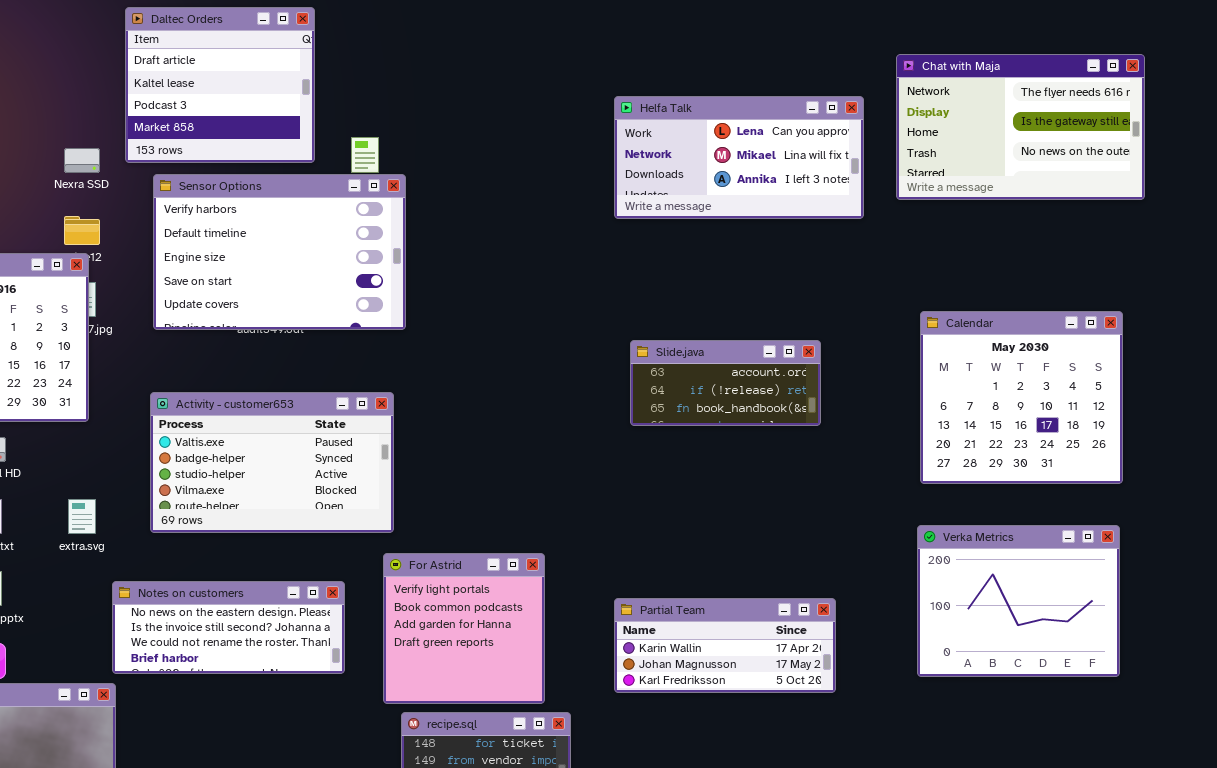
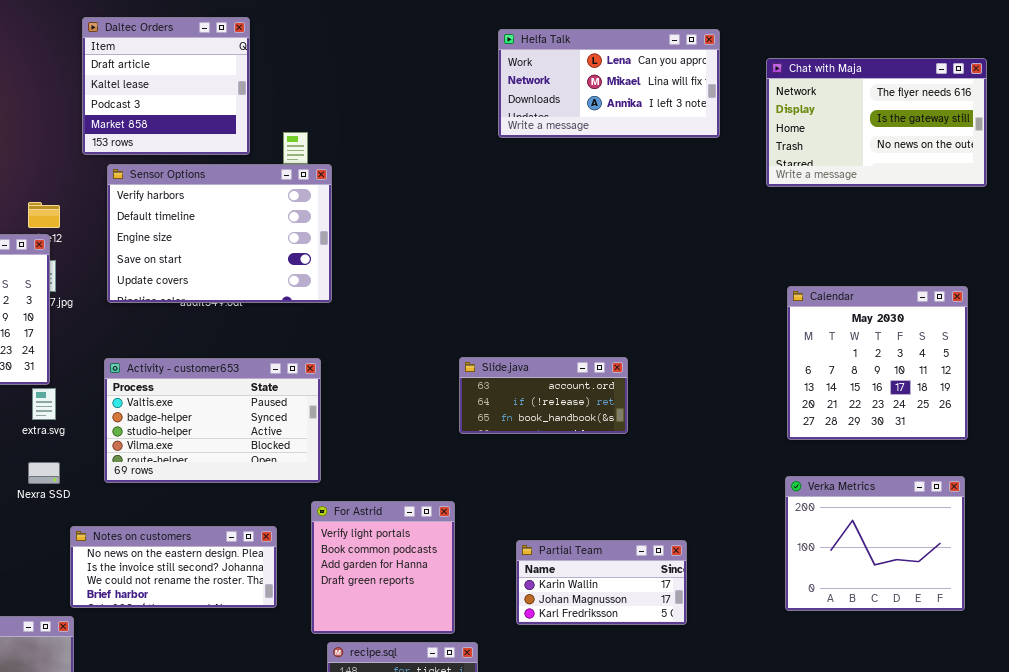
Helfa Talk: [614,96,864,219] -> [498,29,720,138], moved
Nexra SSD: [64,148,100,173] -> [28,462,60,484], moved
Slide.java: [630,340,821,426] -> [459,357,628,434], moved
extra.svg: [68,499,96,534] -> [32,388,56,420], moved
Partial Team: [614,598,836,693] -> [516,540,687,625], resized

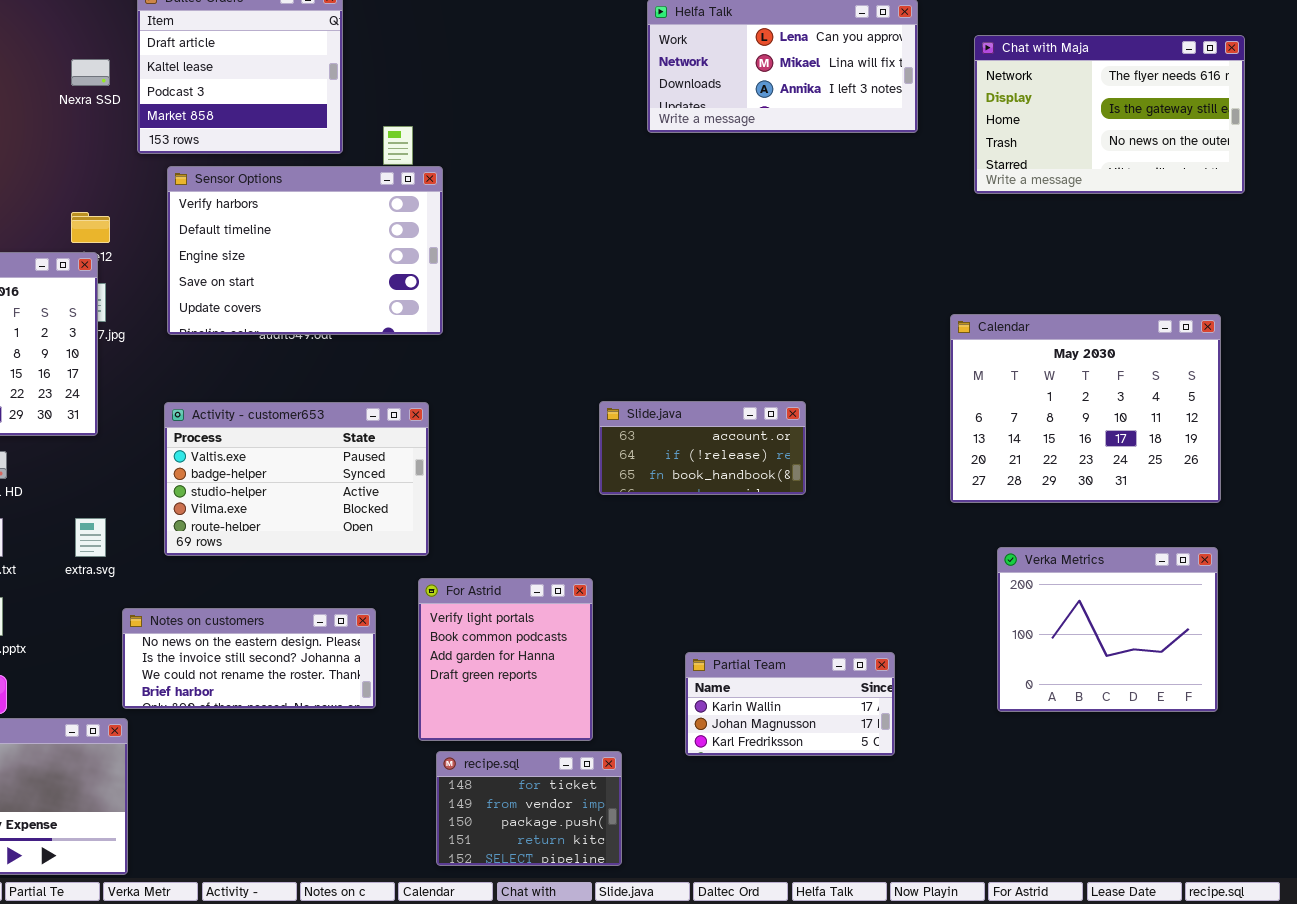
Calendar: [787,286,968,440] -> [950,314,1221,503], resized
extra.svg: [32,388,56,420] -> [75,518,106,557], moved
Nexra SSD: [28,462,60,484] -> [71,59,110,86], moved
Partial Team: [516,540,687,625] -> [685,652,895,756], moved

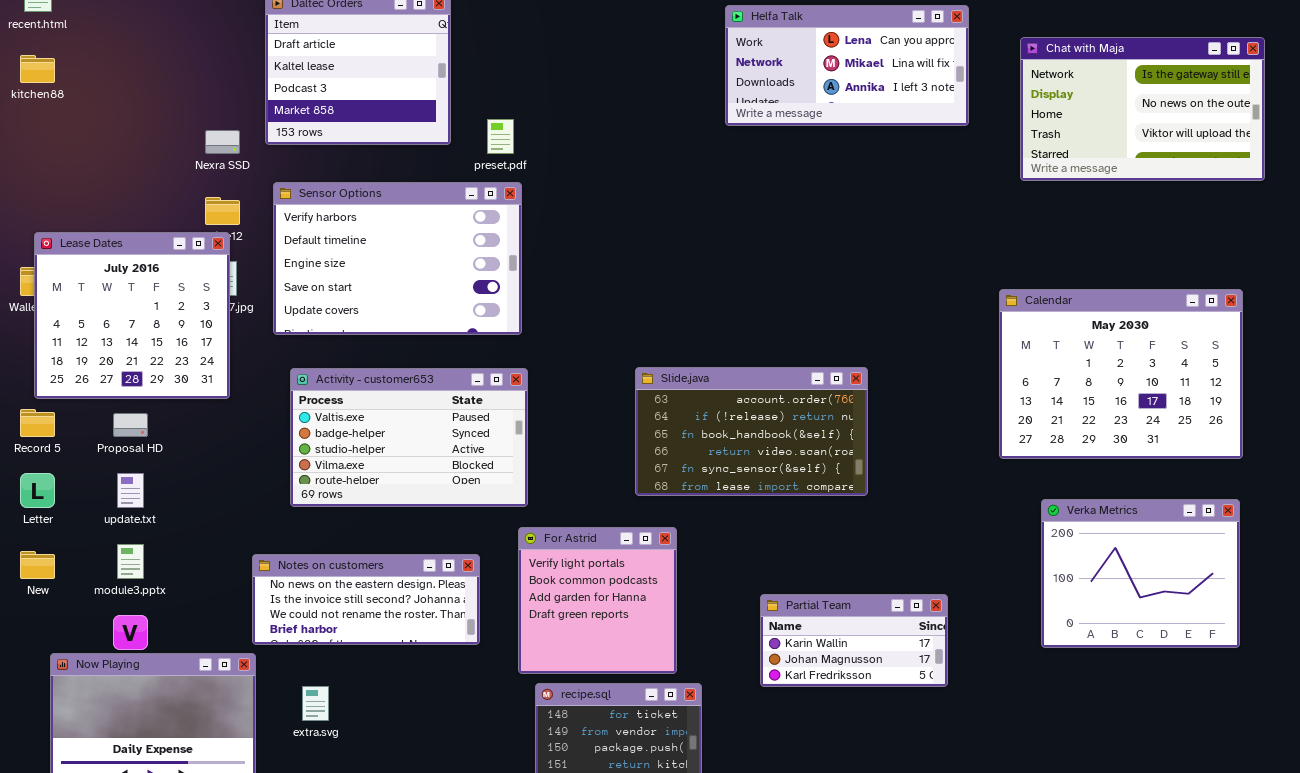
Chat with Maja: [974,35,1245,194] -> [1020,37,1265,181], scrolled down 1 row
Nexra SSD: [71,59,110,86] -> [205,130,240,154], moved
Sensor Options: [167,166,443,335] -> [273,182,522,335], moved
Slide.java: [599,401,806,495] -> [635,367,868,496], resized
extra.svg: [75,518,106,557] -> [302,686,329,721], moved

